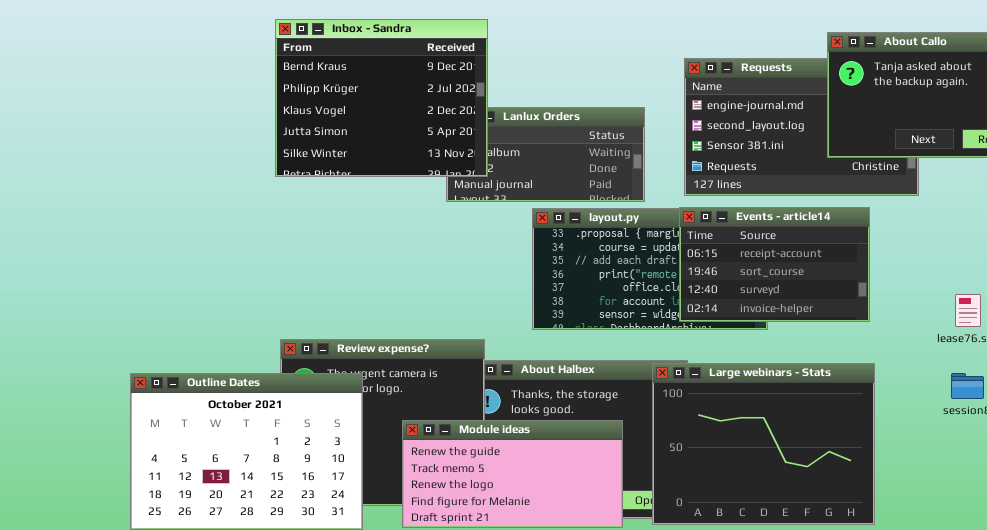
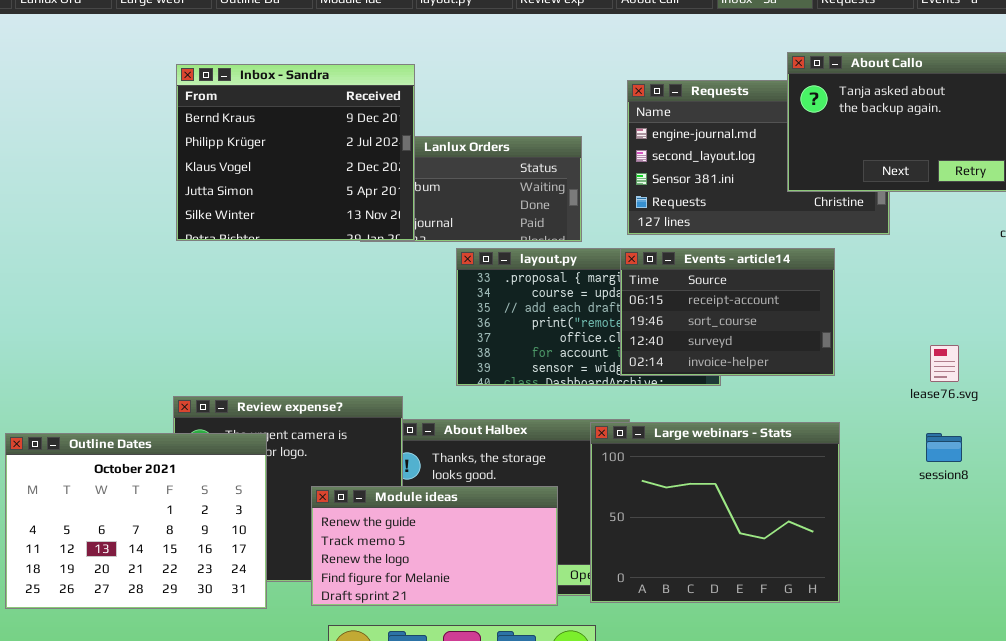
Inbox - Sandra: [275,19,488,177] -> [176,64,415,241], moved

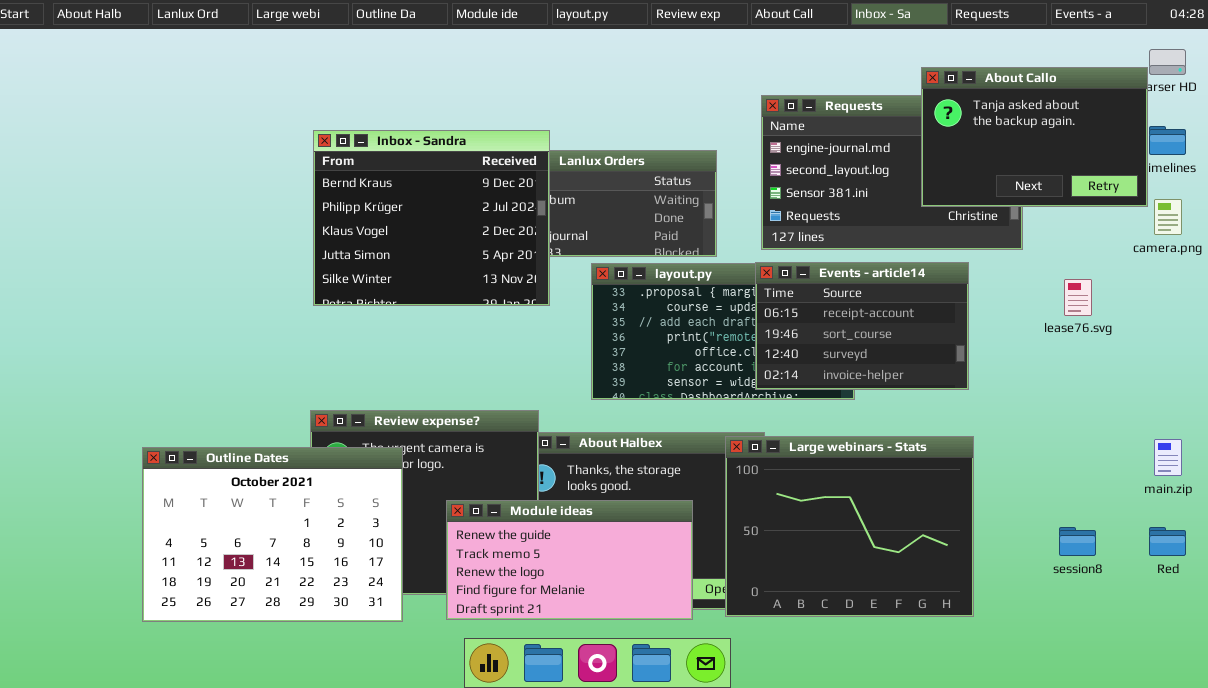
Inbox - Sandra: [176,64,415,241] -> [313,130,550,306], moved
lease76.svg: [930,345,959,382] -> [1064,279,1092,316], moved
session8: [926,433,962,462] -> [1059,527,1096,556], moved

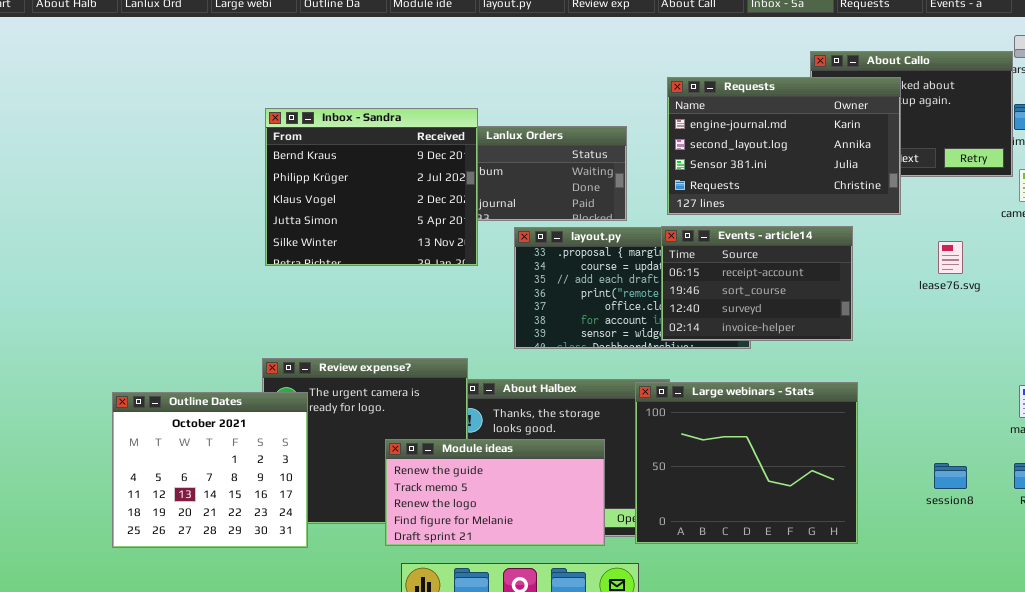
Requests: [761,95,1023,250] -> [667,77,901,215], raised
Outline Dates: [142,447,403,622] -> [112,392,308,548], resized

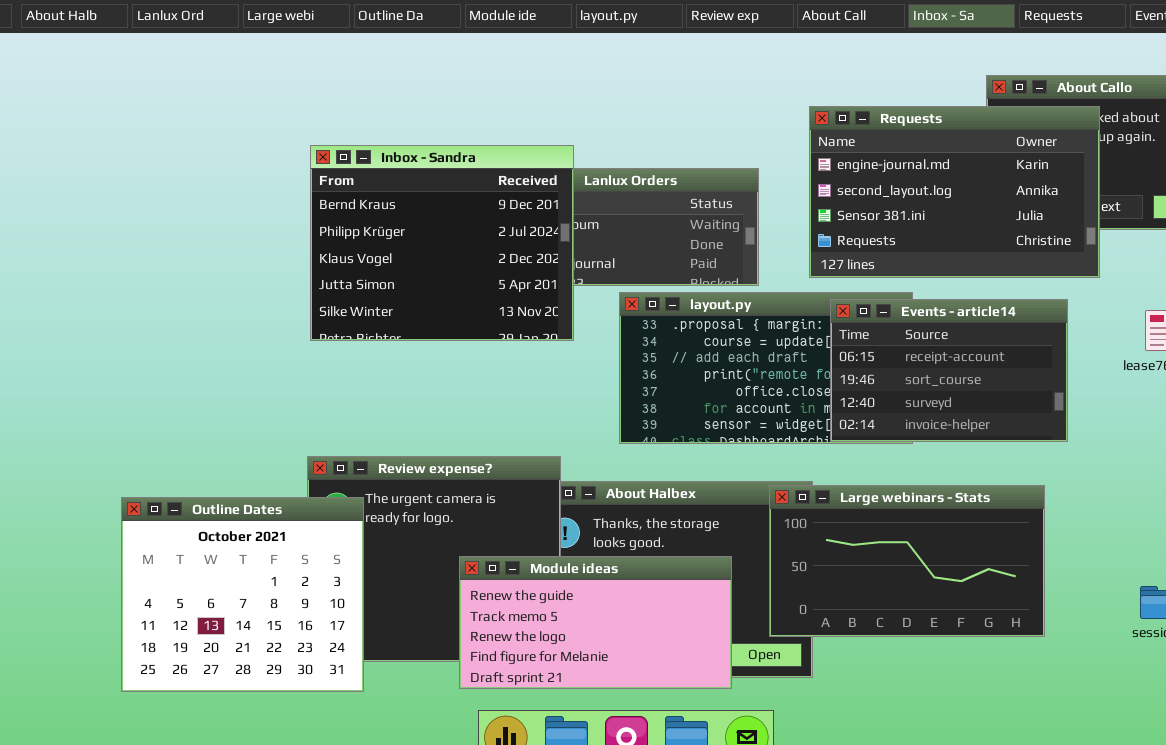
Events - article14: [661,226,853,341] -> [830,299,1068,442], moved
Large webinars - Stats: [635,382,858,544] -> [769,485,1045,637], resized

